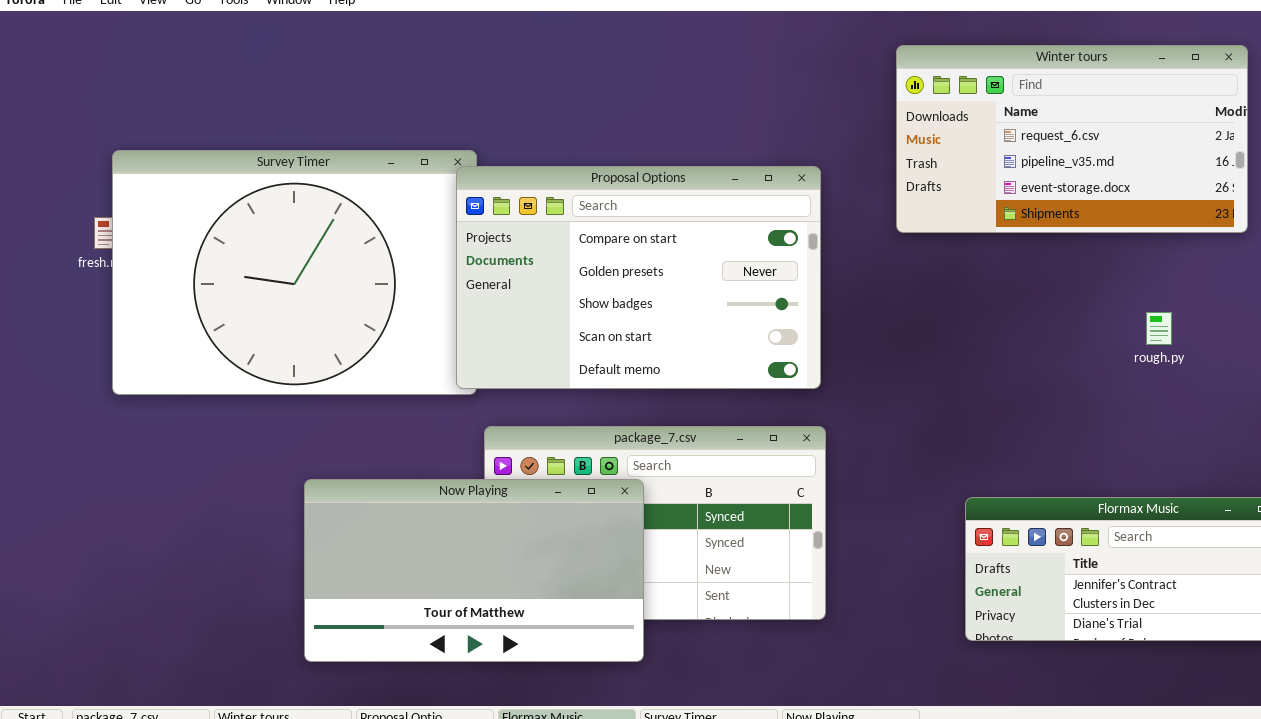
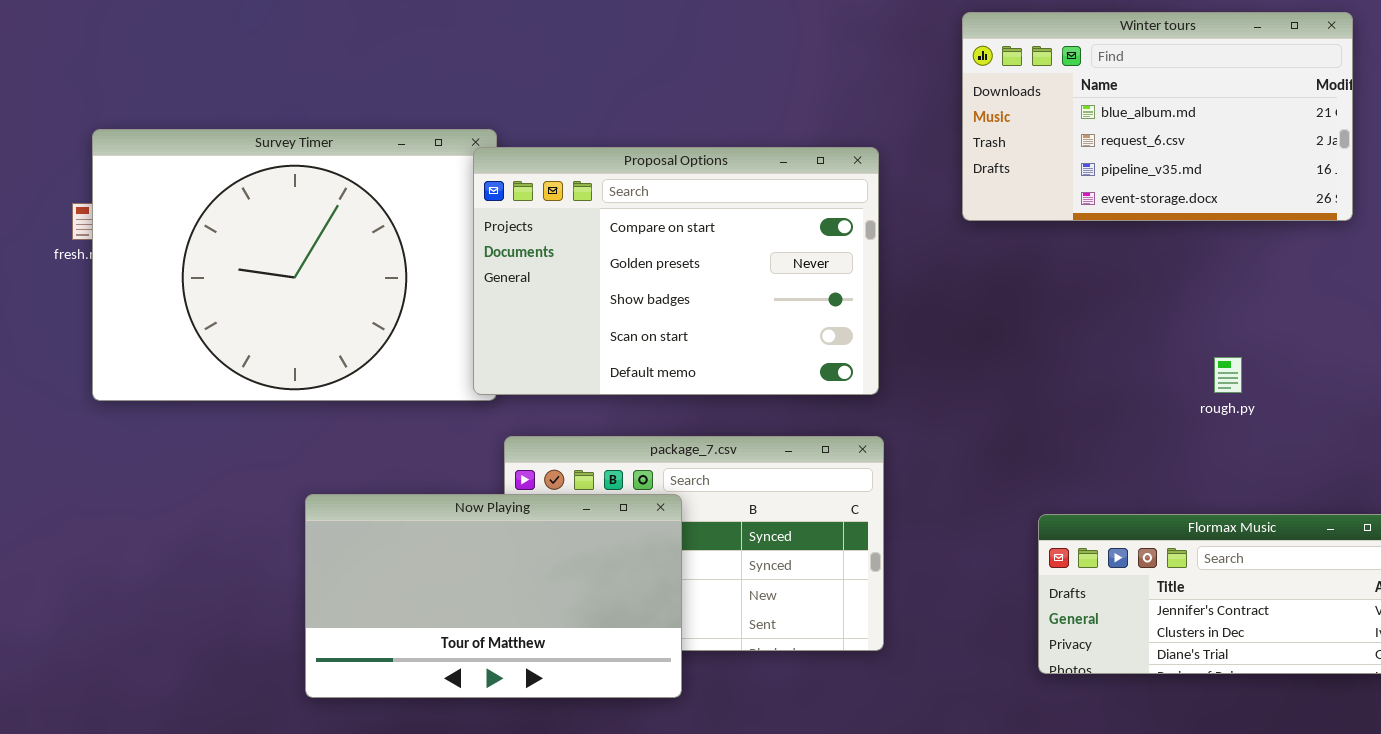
Winter tours: [896,45,1248,233] -> [962,12,1353,221], scrolled up 1 row
rough.py: [1146,312,1172,345] -> [1214,357,1242,393], moved

